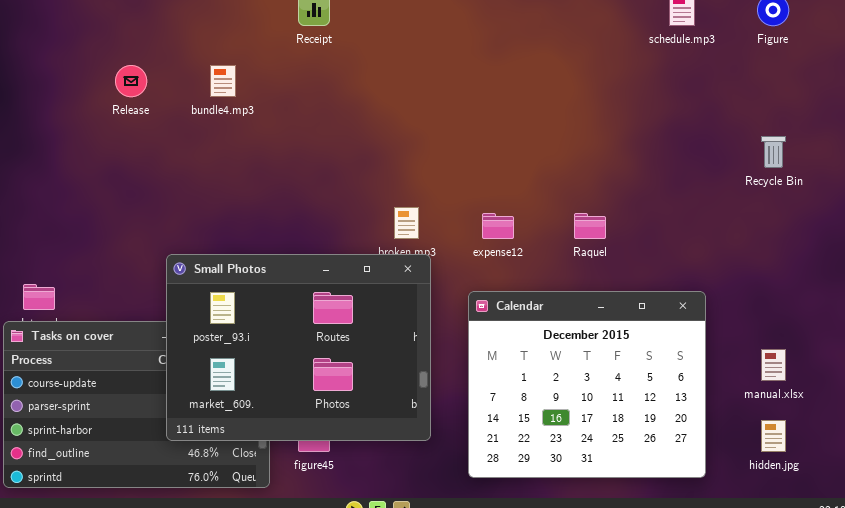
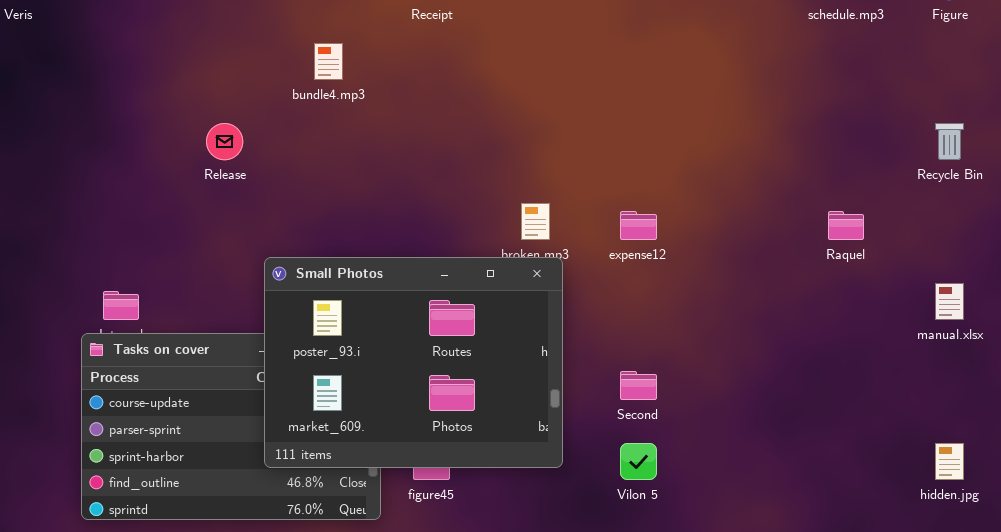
Release: [115,65,147,97] -> [206,123,243,160], moved
Raquel: [574,213,606,239] -> [828,211,864,240], moved
Calendar: [468,291,706,478] -> none, closed
manual.xlsx: [761,349,786,381] -> [935,283,964,320], moved

